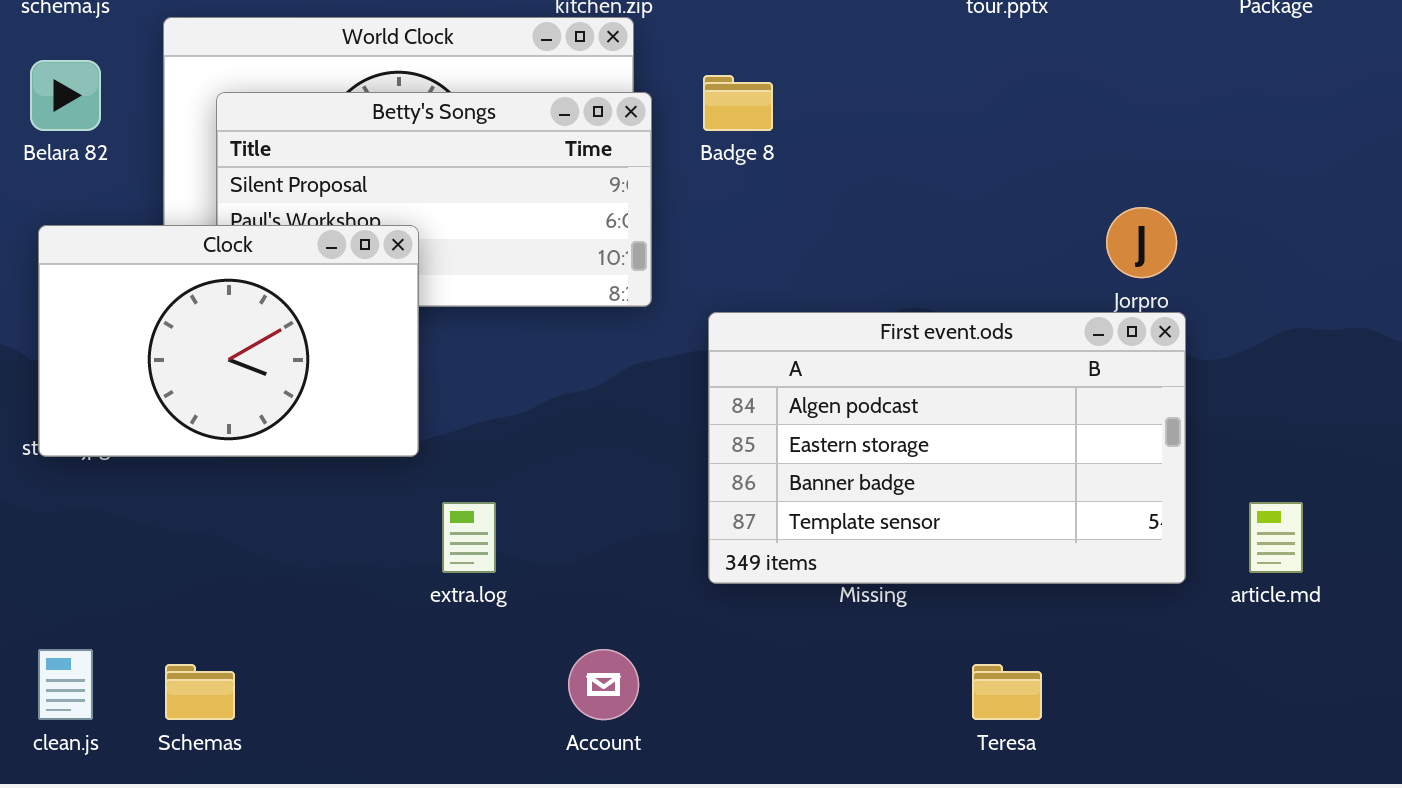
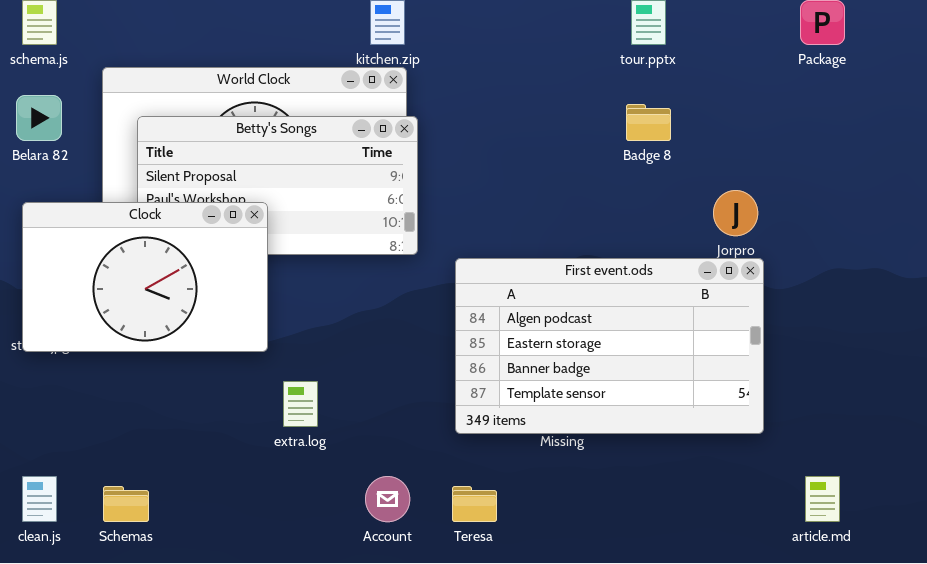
Badge 8: [703,75,773,131] -> [626,104,671,141], moved
article.md: [1249,502,1303,573] -> [805,476,840,522], moved
Teresa: [972,664,1042,720] -> [452,486,497,522], moved

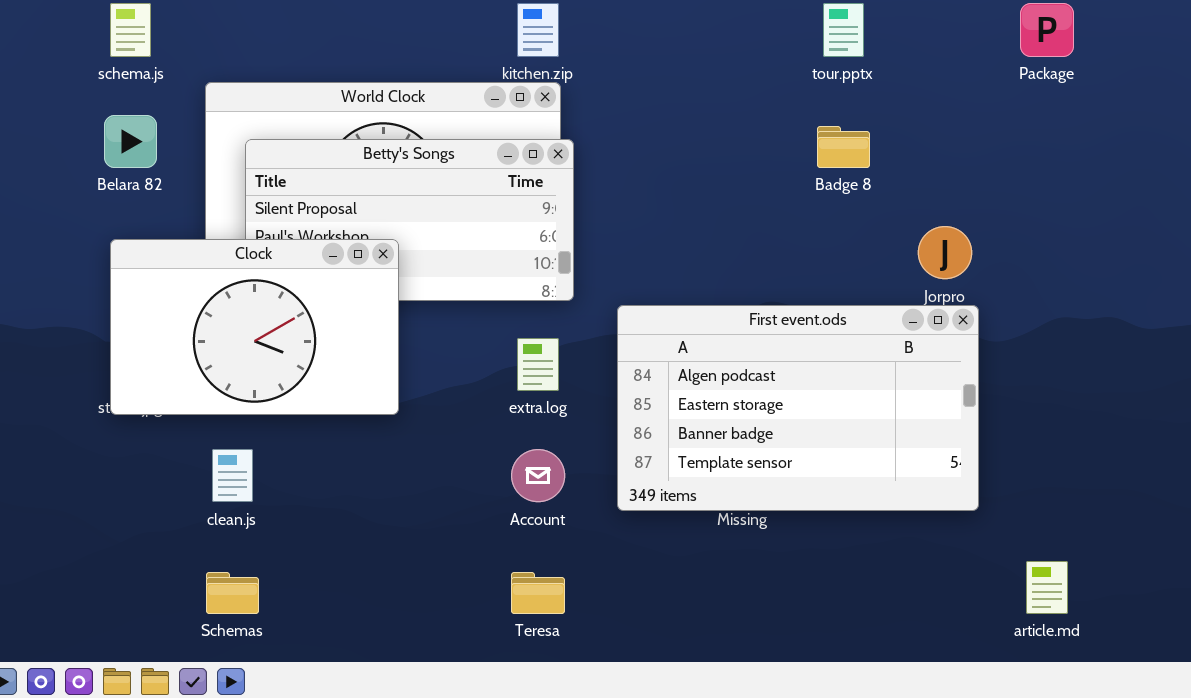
extra.log: [283,381,318,427] -> [517,338,559,391], moved
clean.js: [22,476,57,522] -> [212,449,253,502], moved
Account: [365,476,410,522] -> [511,449,565,502], moved
Teresa: [452,486,497,522] -> [511,572,565,614], moved

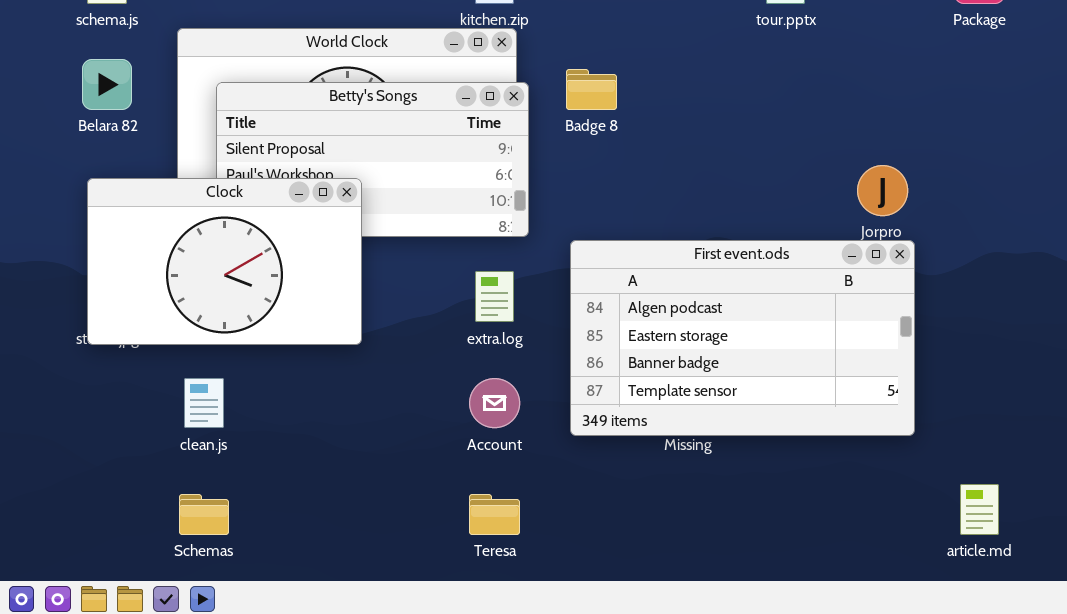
Badge 8: [817,126,870,168] -> [566,69,617,110], moved

